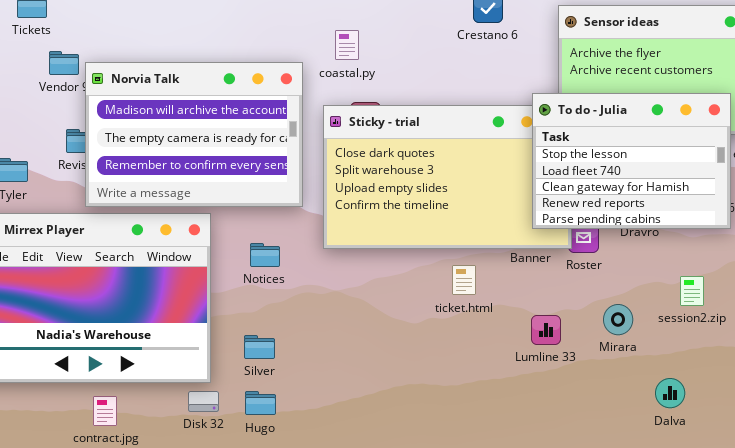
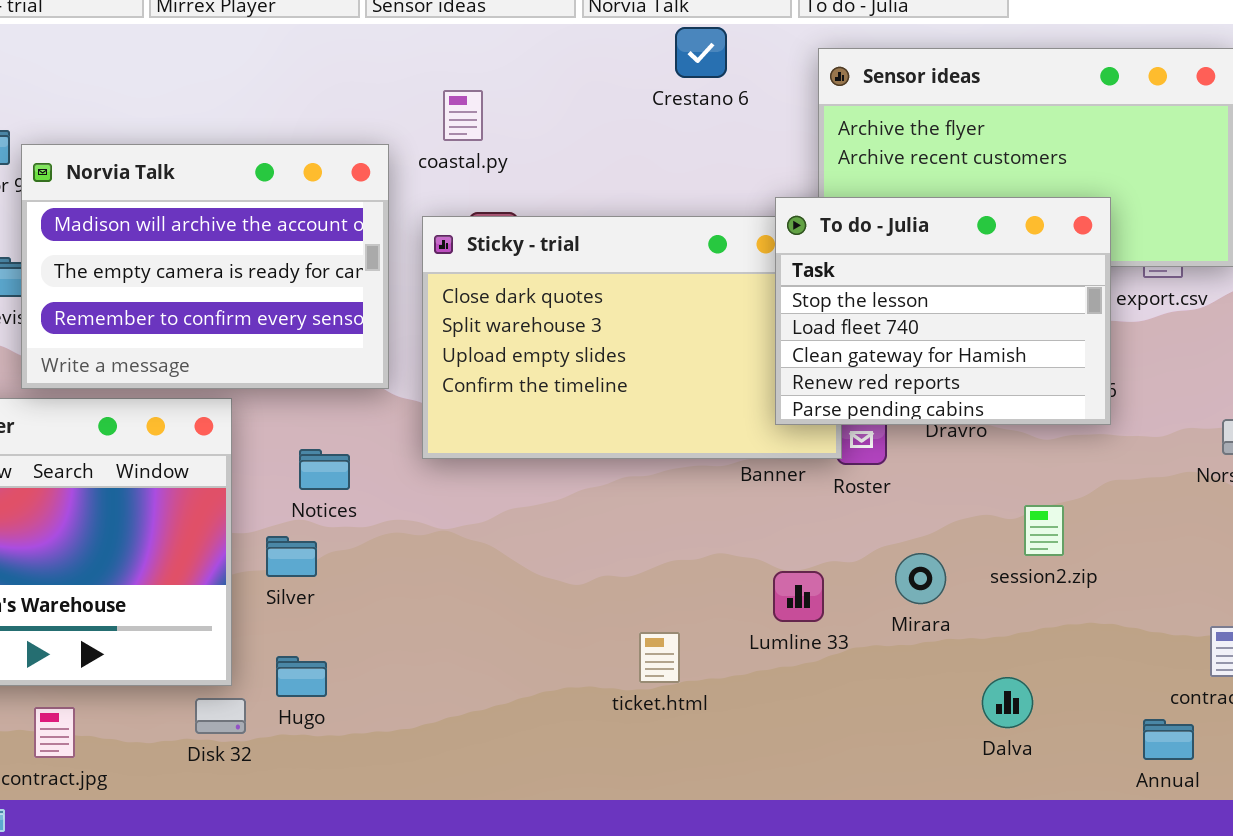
ticket.html: [452,265,476,295] -> [639,632,680,683], moved
Silver: [244,335,275,359] -> [266,536,317,577], moved
Hugo: [245,391,276,415] -> [276,656,327,697], moved

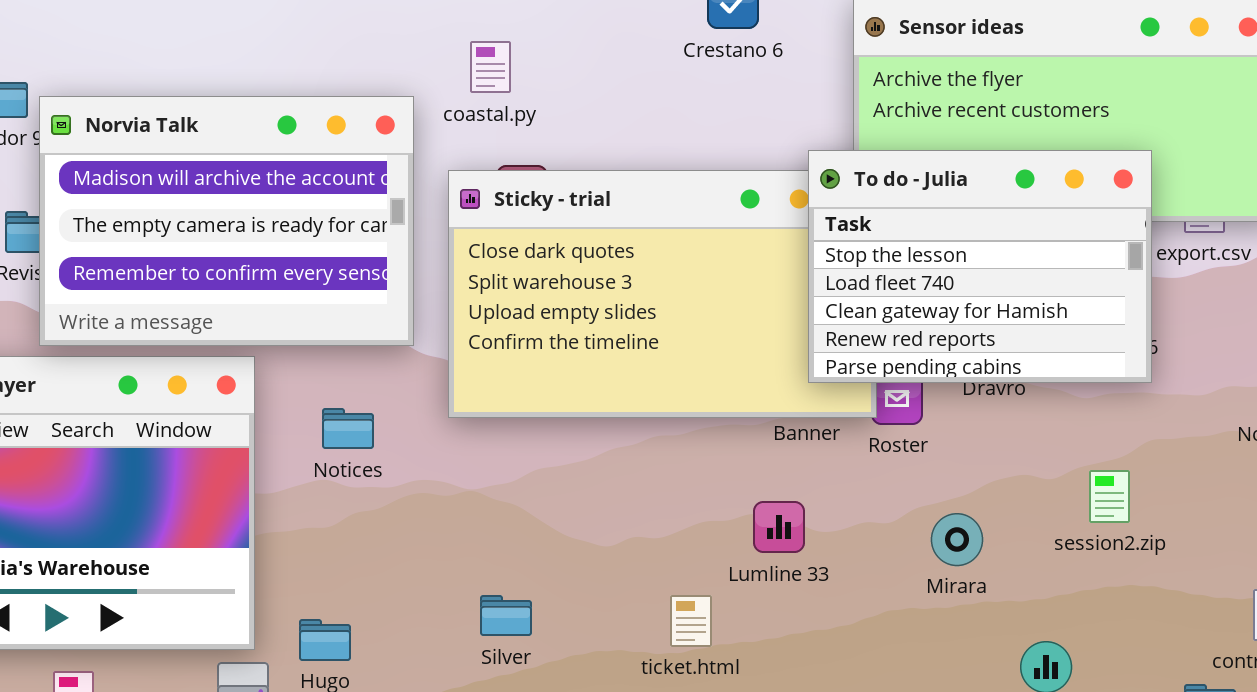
session2.zip: [1024,505,1064,556] -> [1089,470,1130,523], moved
Silver: [266,536,317,577] -> [480,595,532,636], moved
Lumline 33: [773,571,824,622] -> [753,501,805,553], moved

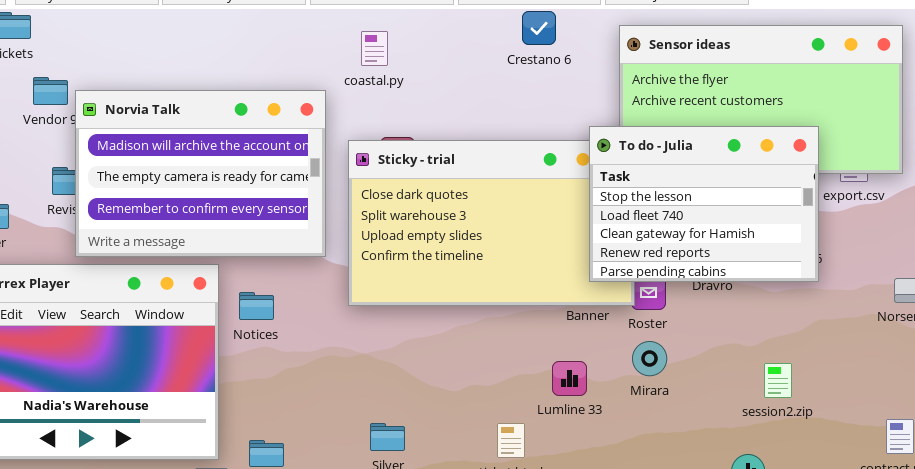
coastal.py: [470,41,511,93] -> [361,31,388,66], moved
Notices: [322,408,374,449] -> [239,292,274,320], moved
session2.zip: [1089,470,1130,523] -> [764,363,792,398], moved
Mirara: [931,513,983,566] -> [632,341,667,376], moved

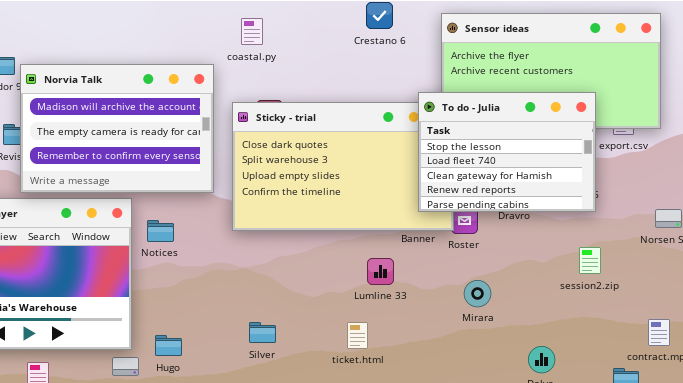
Mirara: [632,341,667,376] -> [464,280,491,307], moved
Lumline 33: [552,361,587,396] -> [367,258,394,285], moved
session2.zip: [764,363,792,398] -> [579,247,601,274], moved

